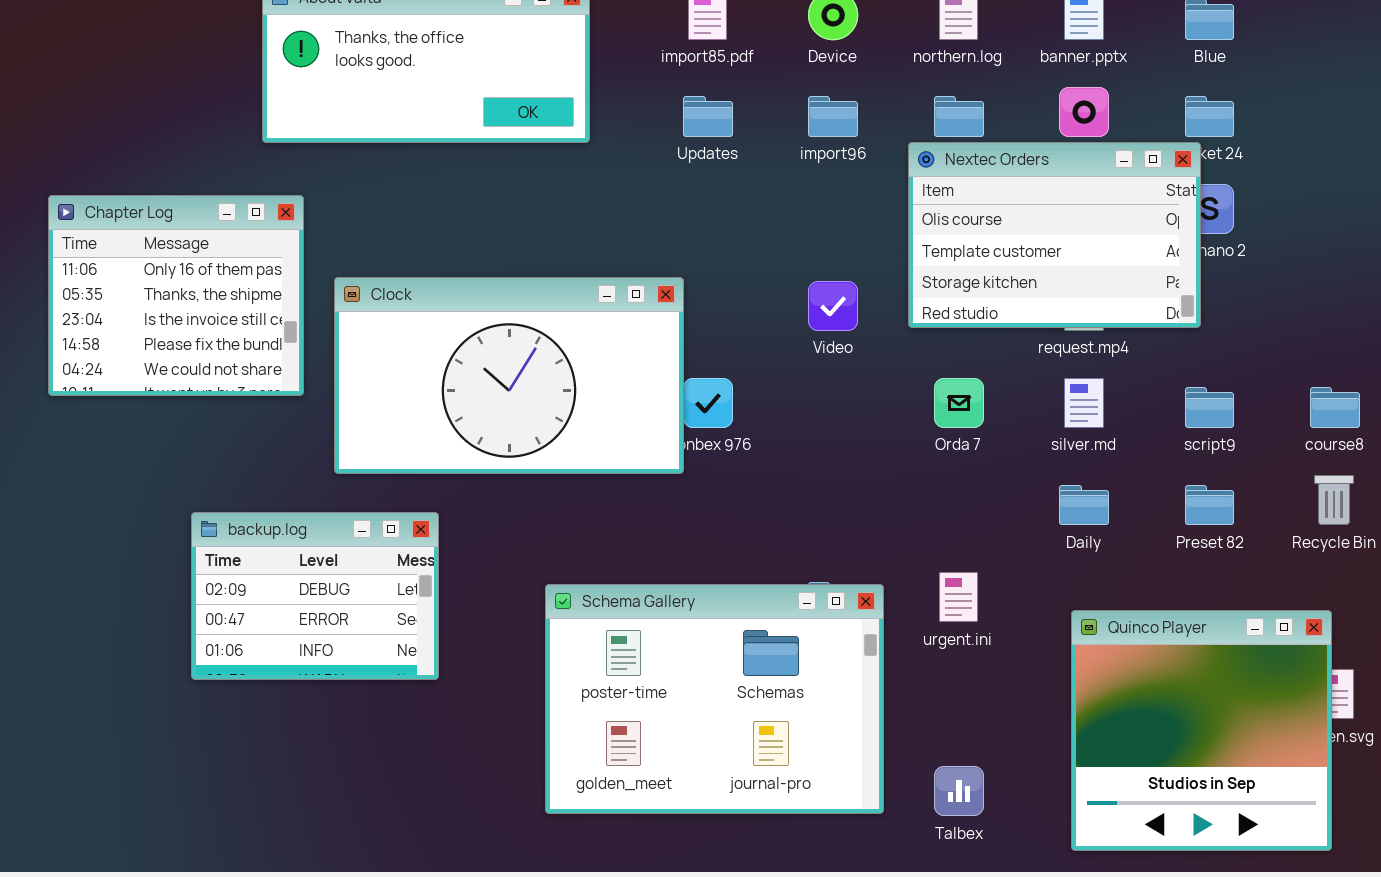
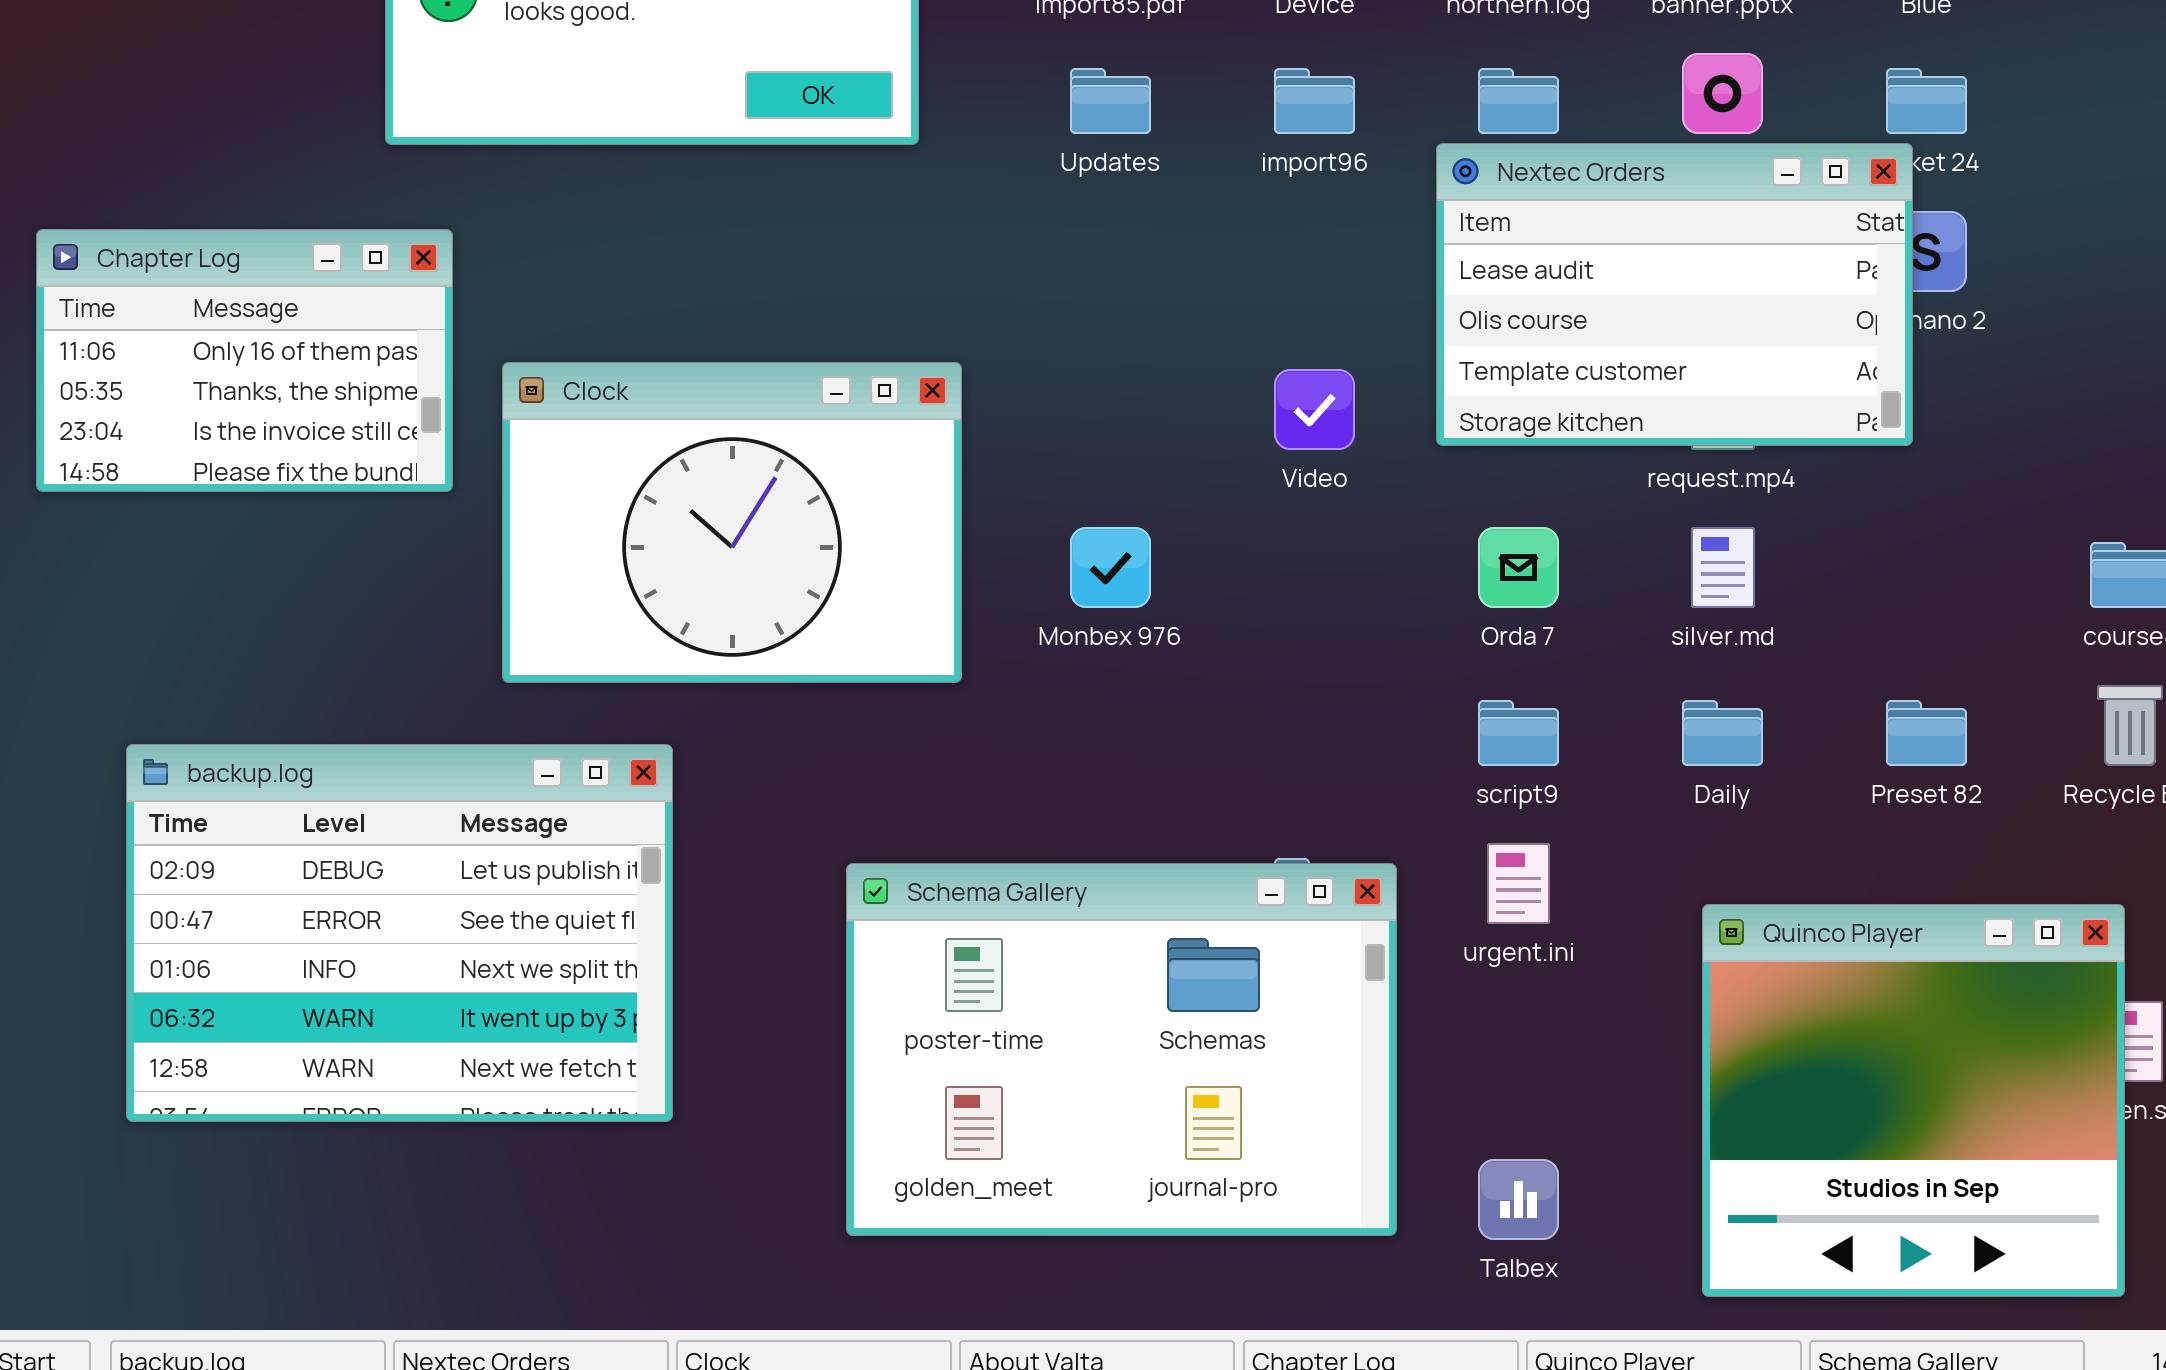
Nextec Orders: [908,142,1201,328] -> [1436,143,1913,446], scrolled up 1 row
Chapter Log: [48,195,304,396] -> [36,229,453,492], resized
Clock: [334,277,684,474] -> [502,362,962,683], resized
script9: [1185,387,1234,428] -> [1478,700,1559,766], moved
backup.log: [191,512,439,680] -> [126,744,673,1122], resized

